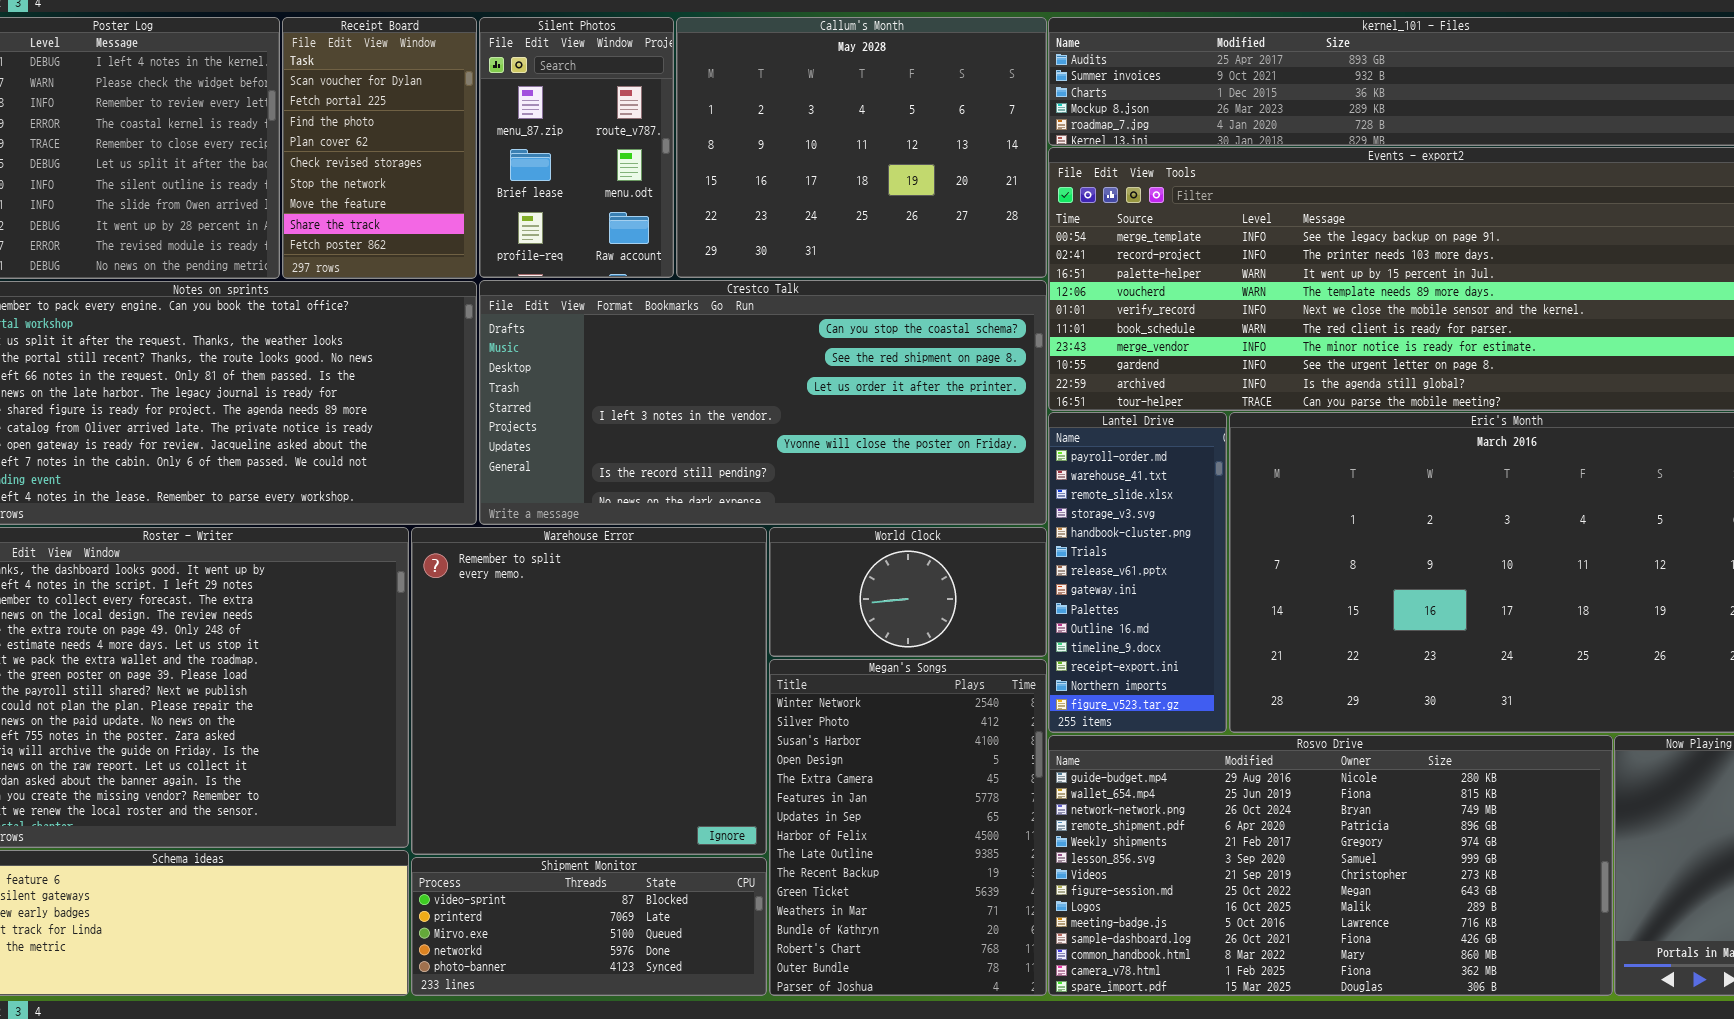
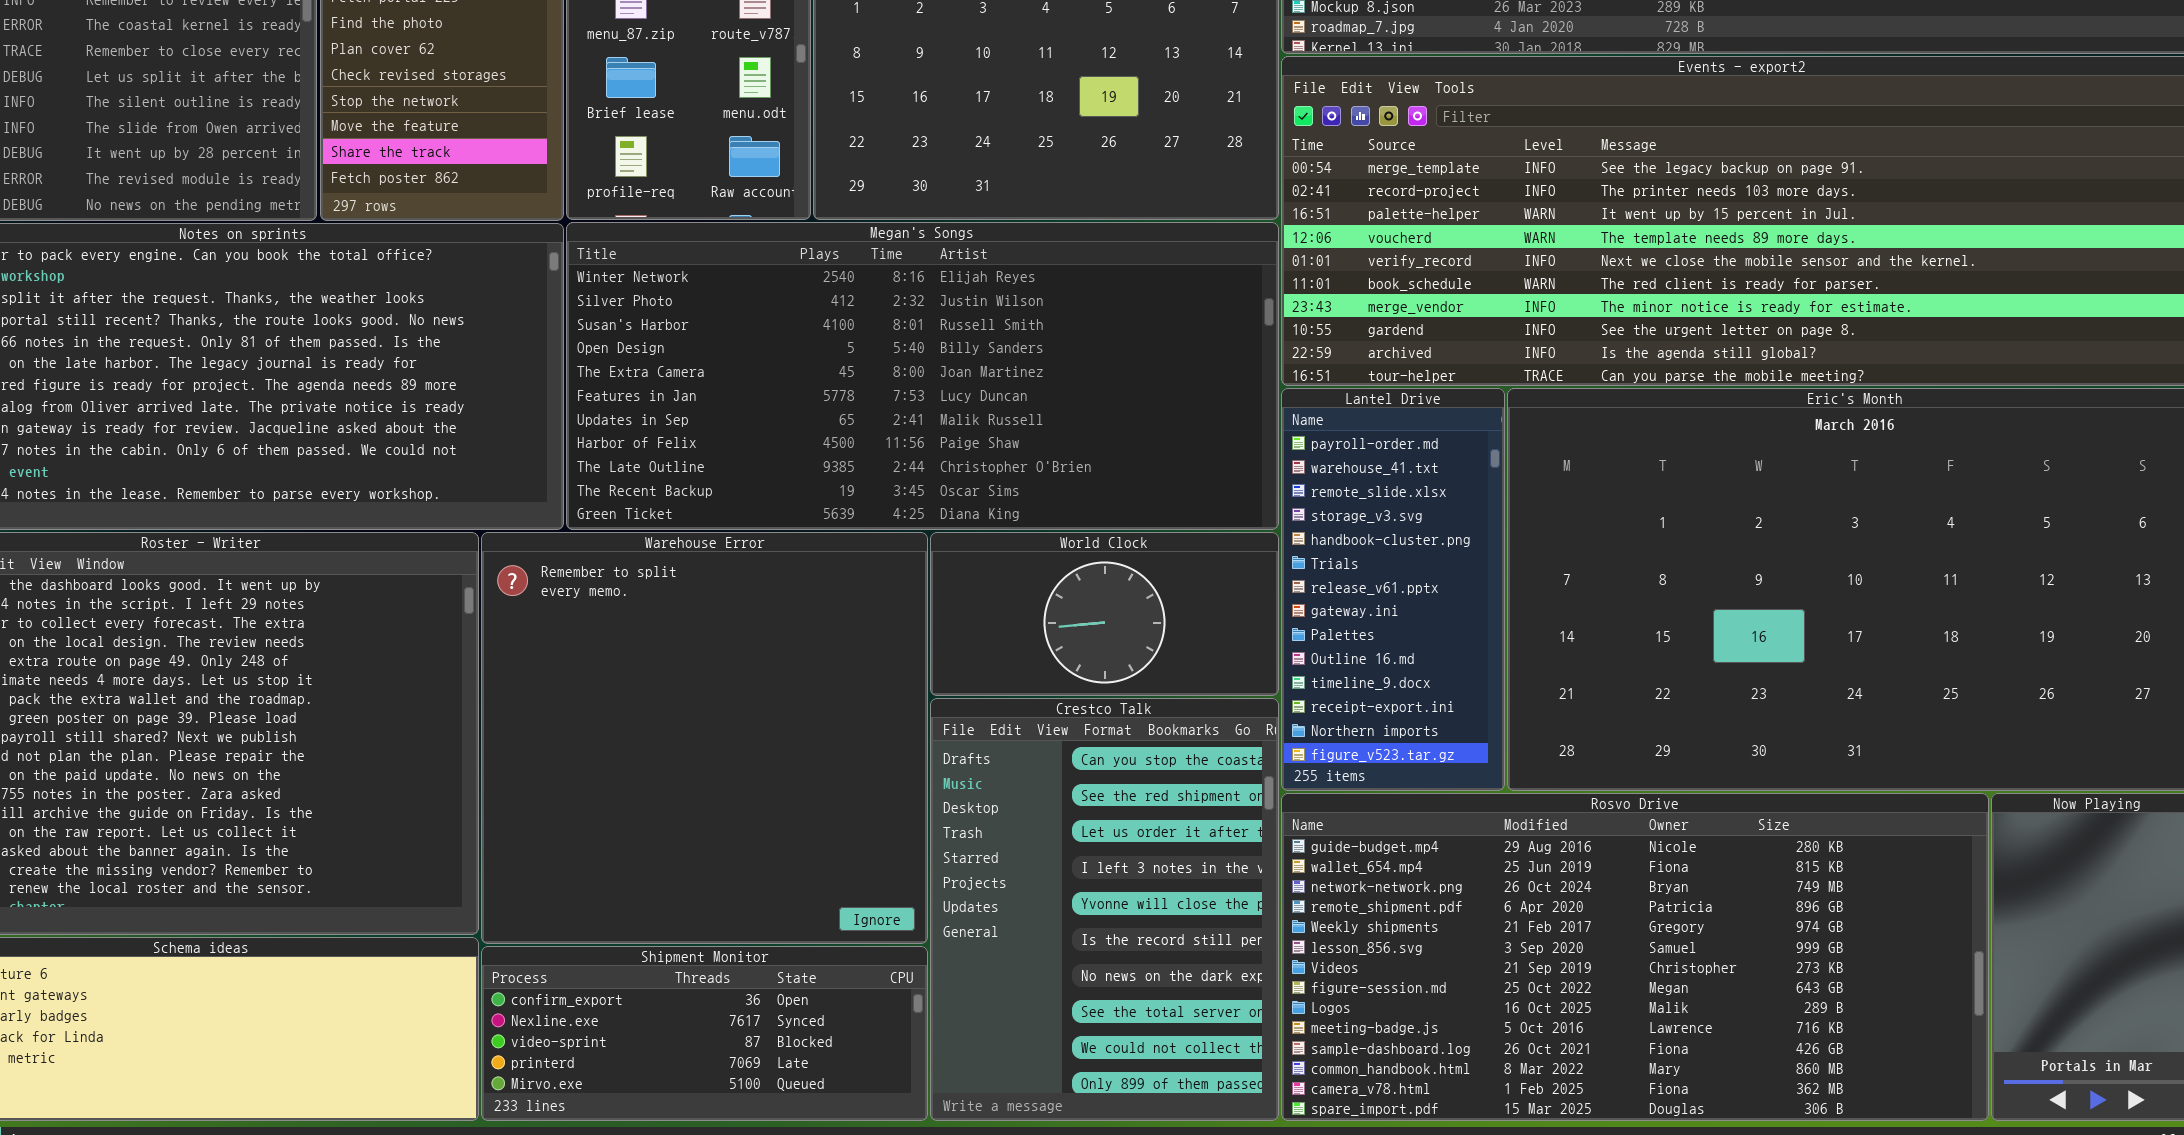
Crestco Talk: [479,280,1047,525] -> [930,698,1279,1121], moved, resized
Megan's Songs: [769,659,1047,996] -> [566,222,1279,530], moved, resized
Shipment Monitor: [411,857,767,996] -> [481,946,928,1121], scrolled up 2 rows

